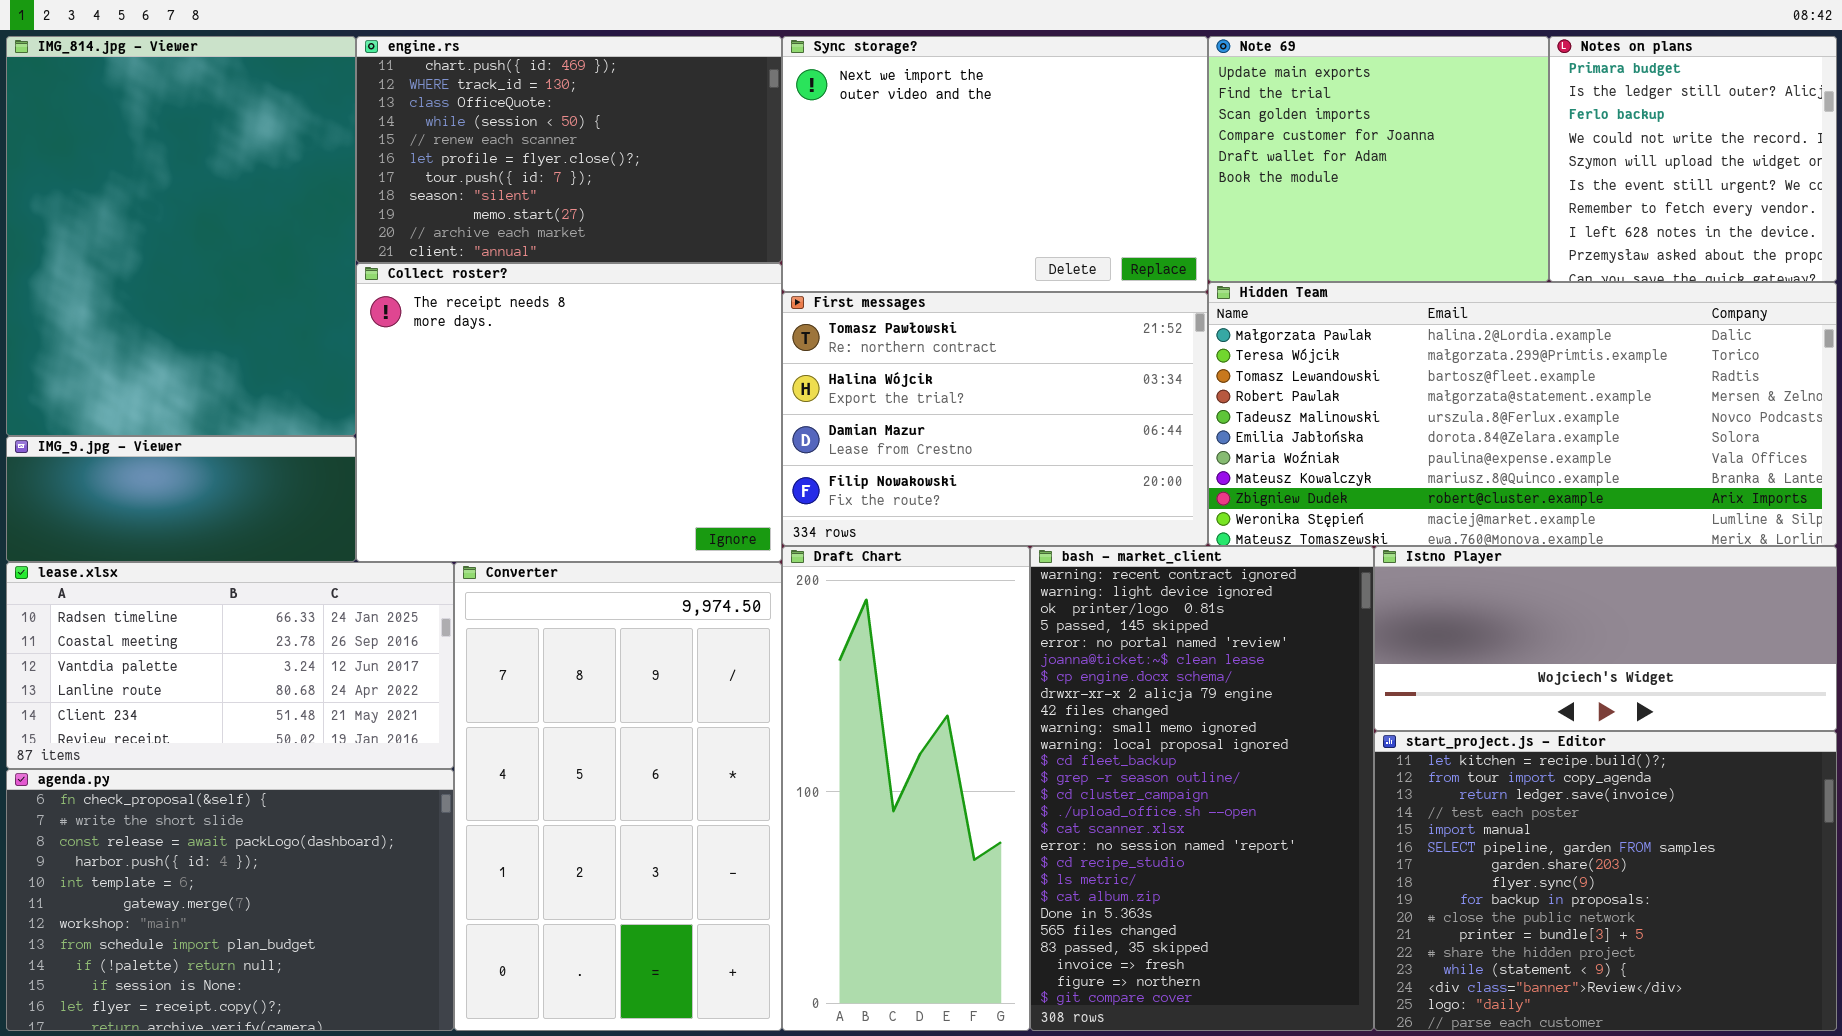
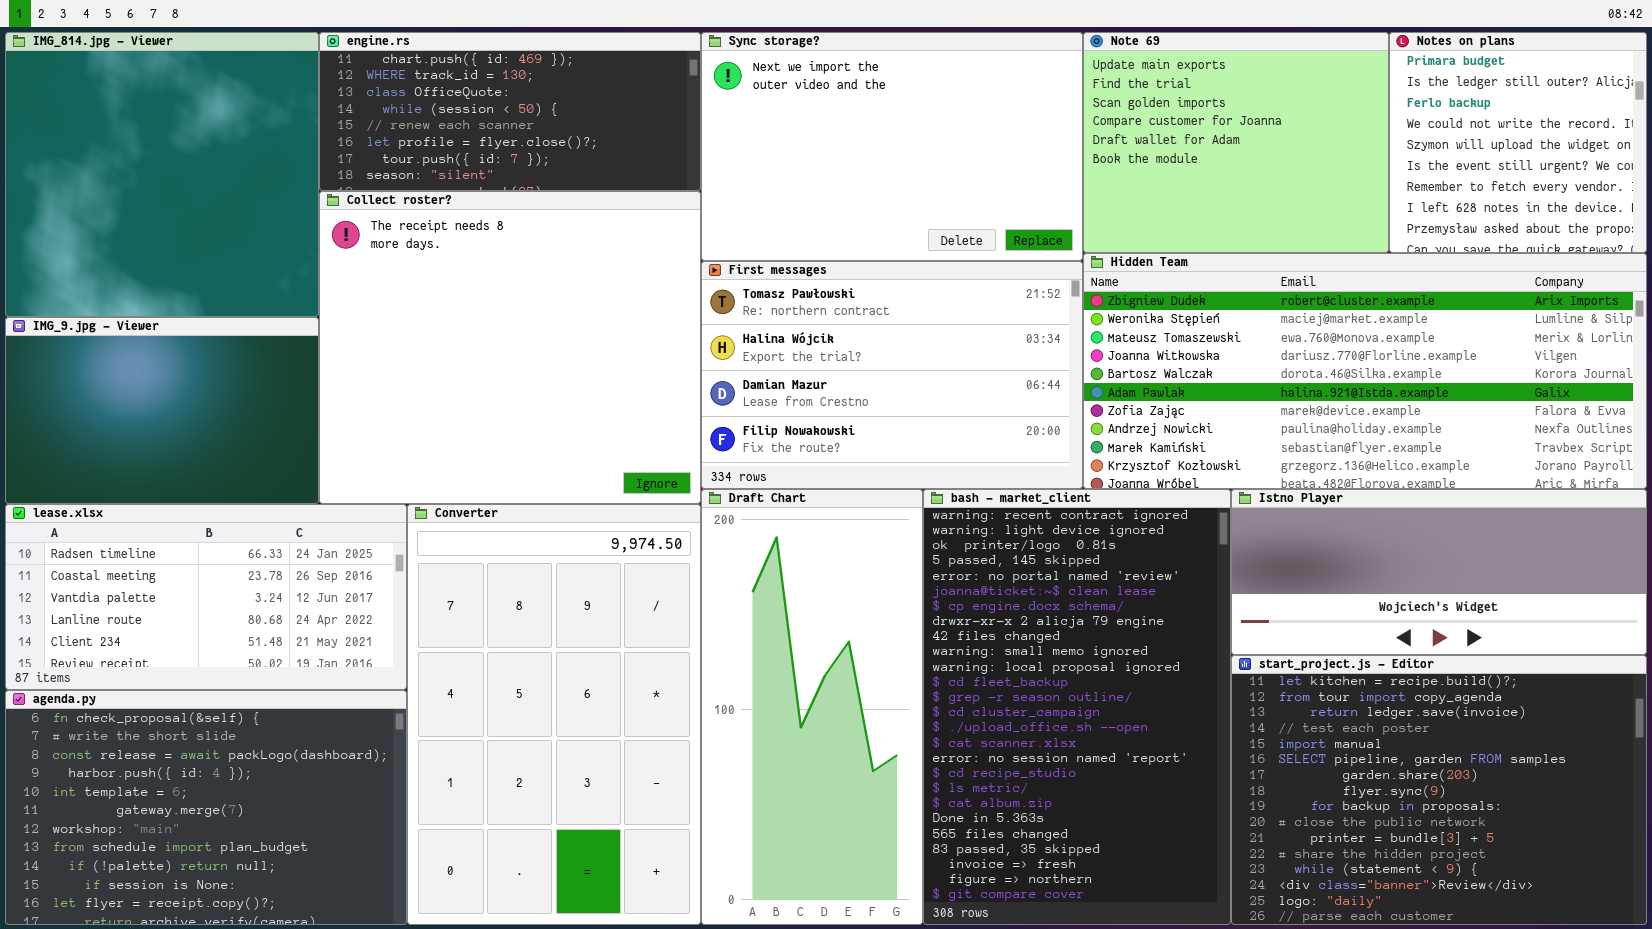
IMG_814.jpg - Viewer: [6,36,356,436] -> [5,32,319,317], resized
engine.rs: [356,36,782,263] -> [319,32,701,191], resized
Collect roster?: [356,263,782,562] -> [319,191,701,504], resized
Hidden Team: [1208,282,1837,546] -> [1083,253,1647,489], scrolled down 8 rows
IMG_9.jpg - Viewer: [6,436,356,562] -> [5,317,319,504], resized

